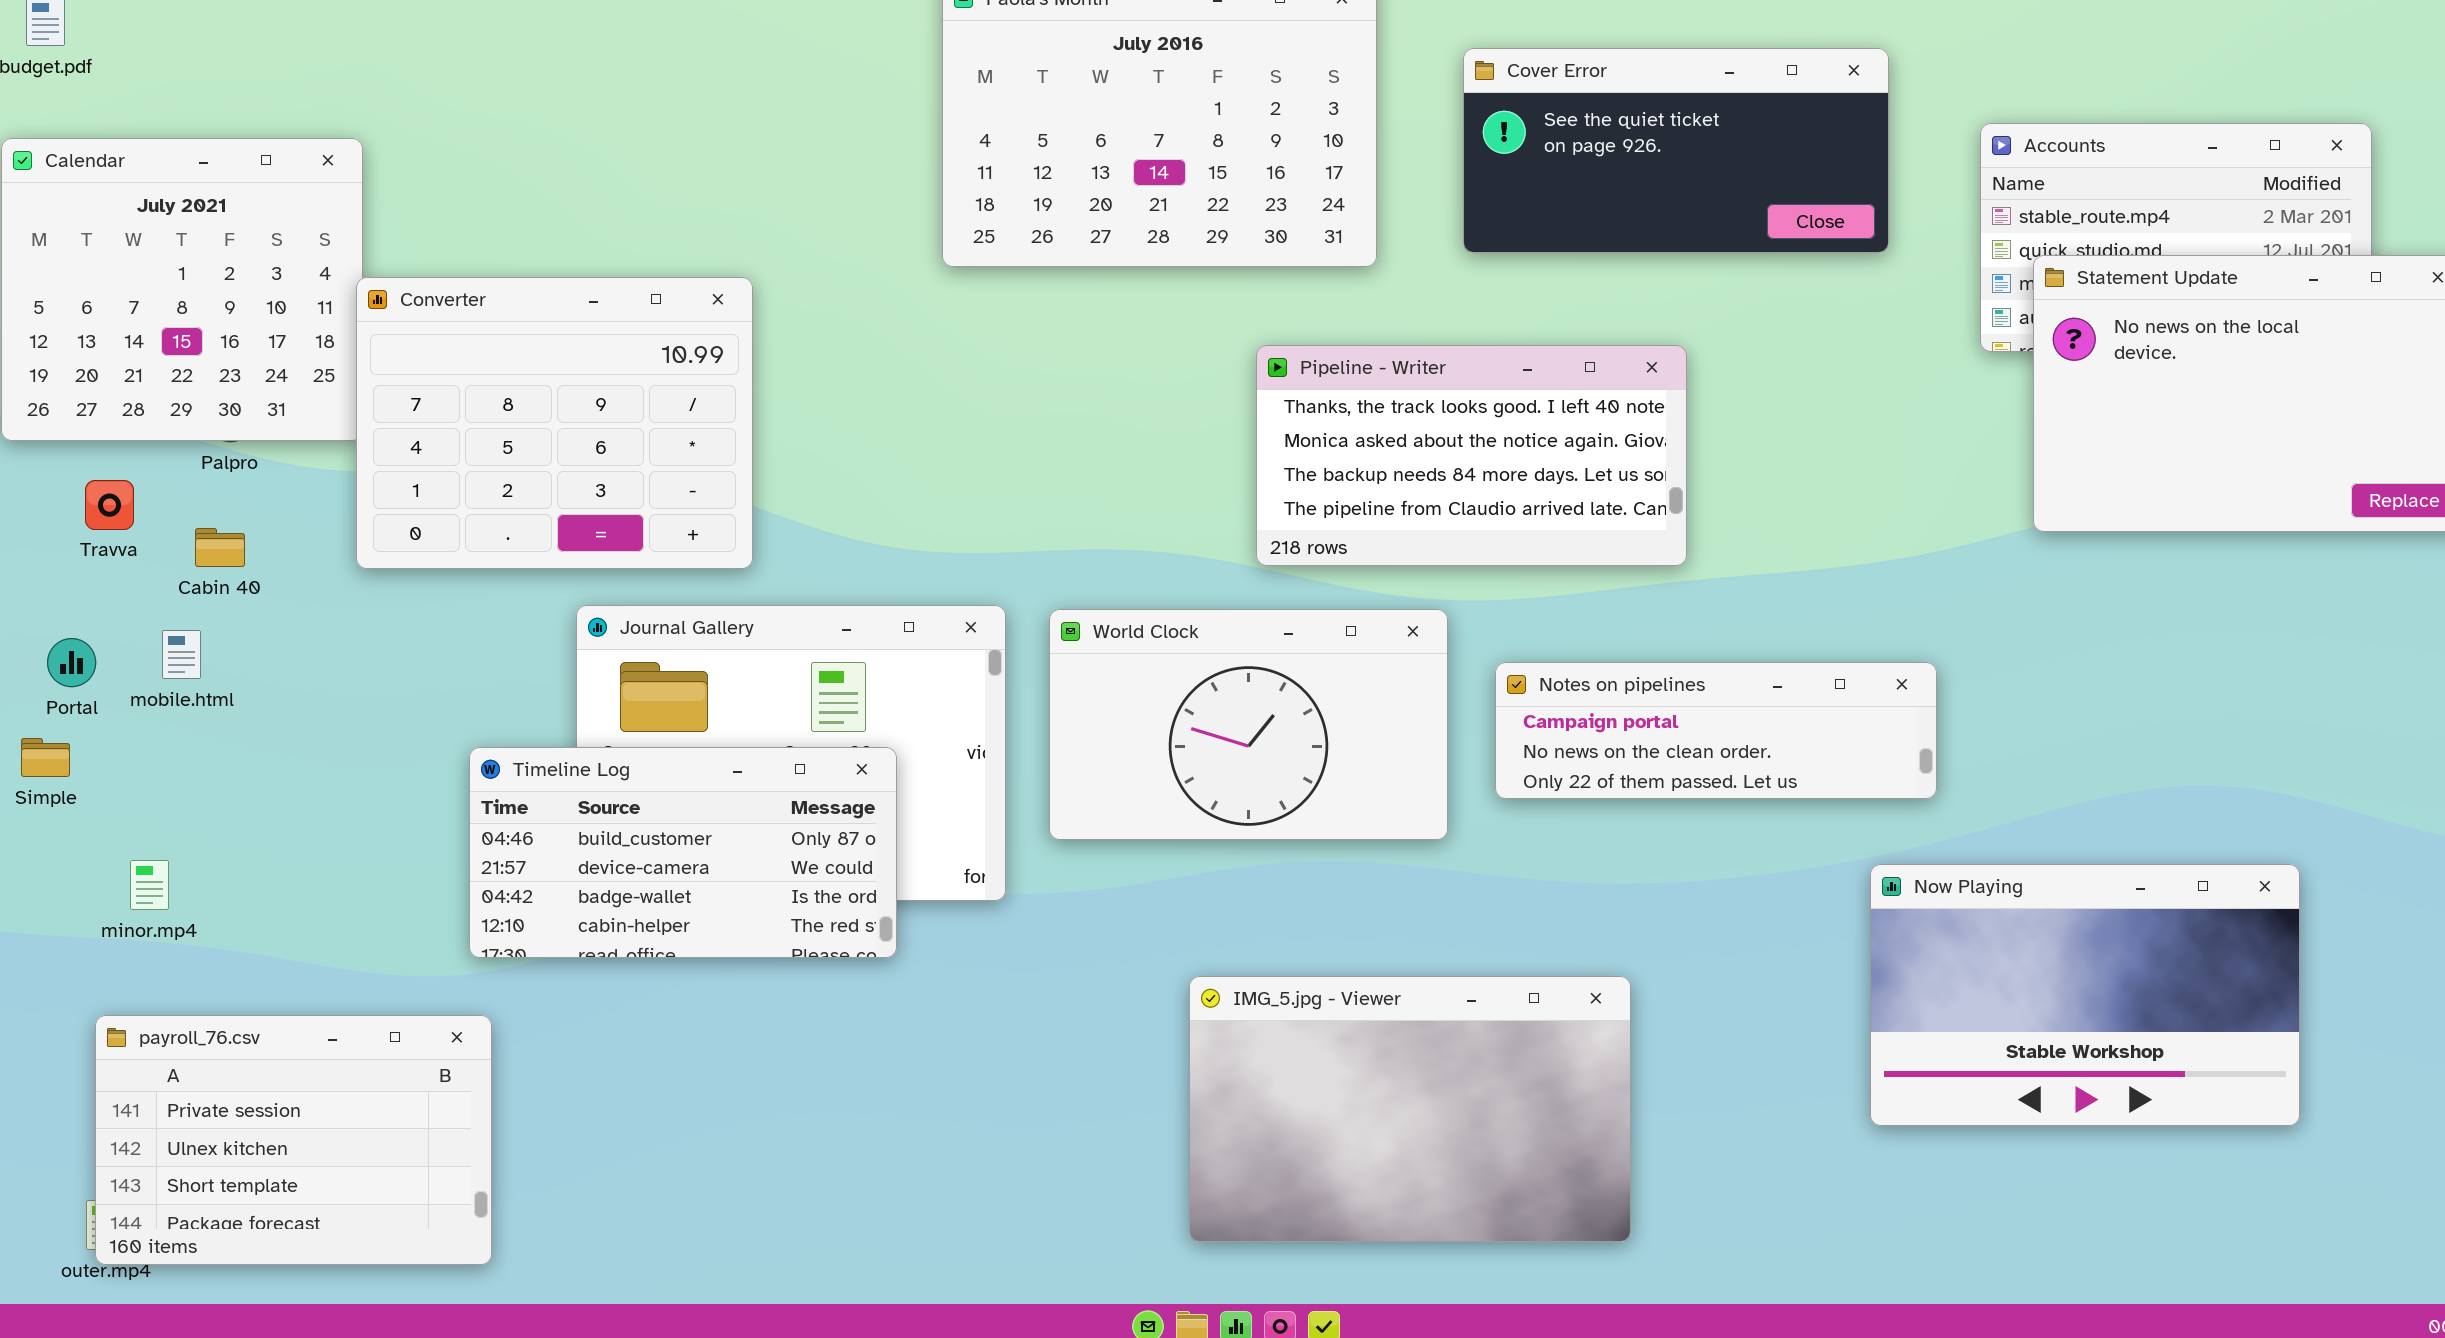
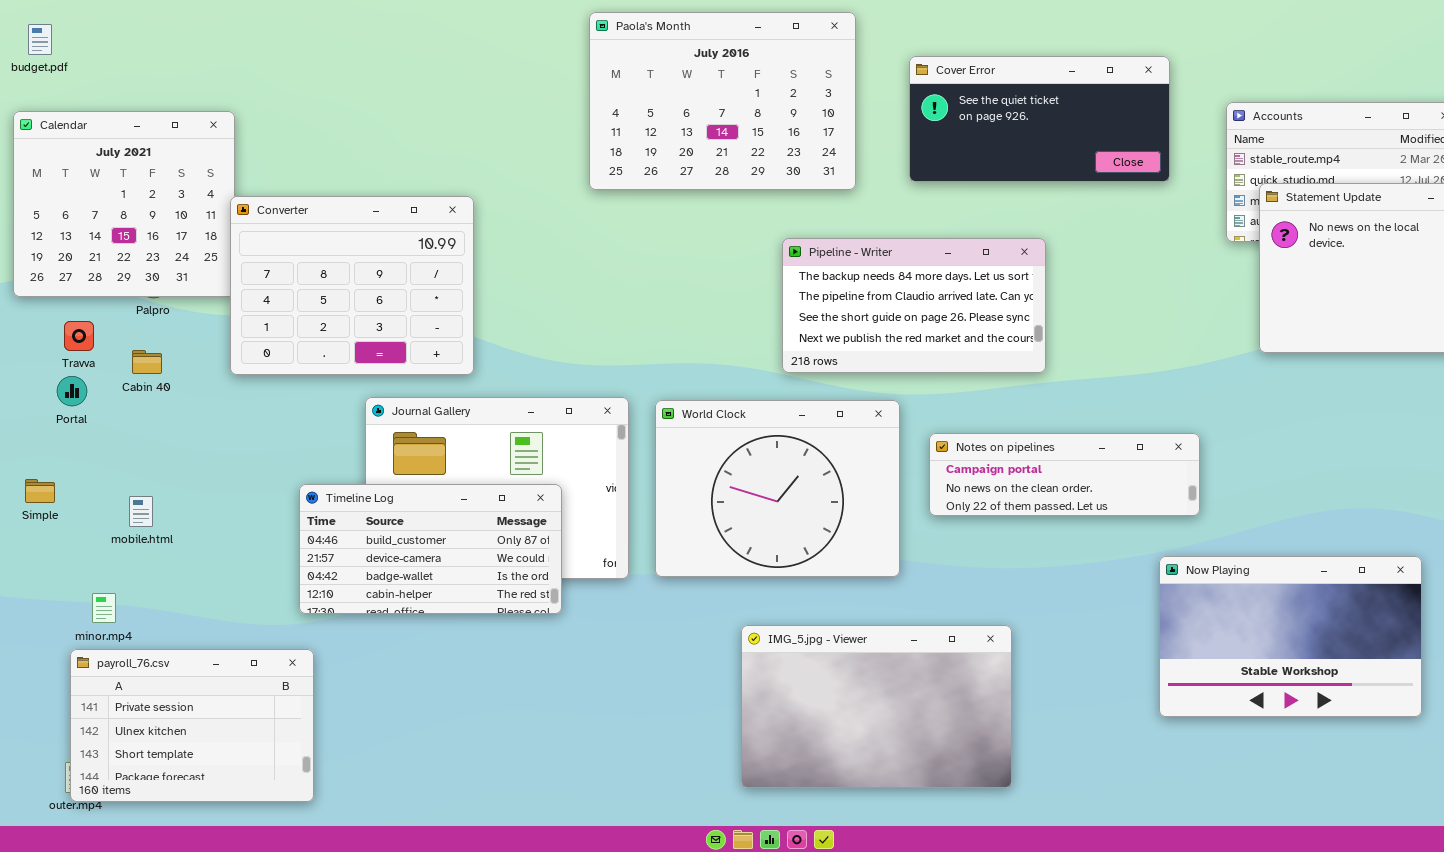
Pipeline - Writer: [1256,345,1687,566] -> [782,238,1046,373], scrolled down 2 rows
World Clock: [1049,609,1448,840] -> [655,400,900,577], resized
mobile.html: [162,630,201,679] -> [129,496,153,527], moved
Portal: [47,638,96,687] -> [57,376,87,406], moved
minor.mp4: [130,860,169,910] -> [92,593,116,623], moved

